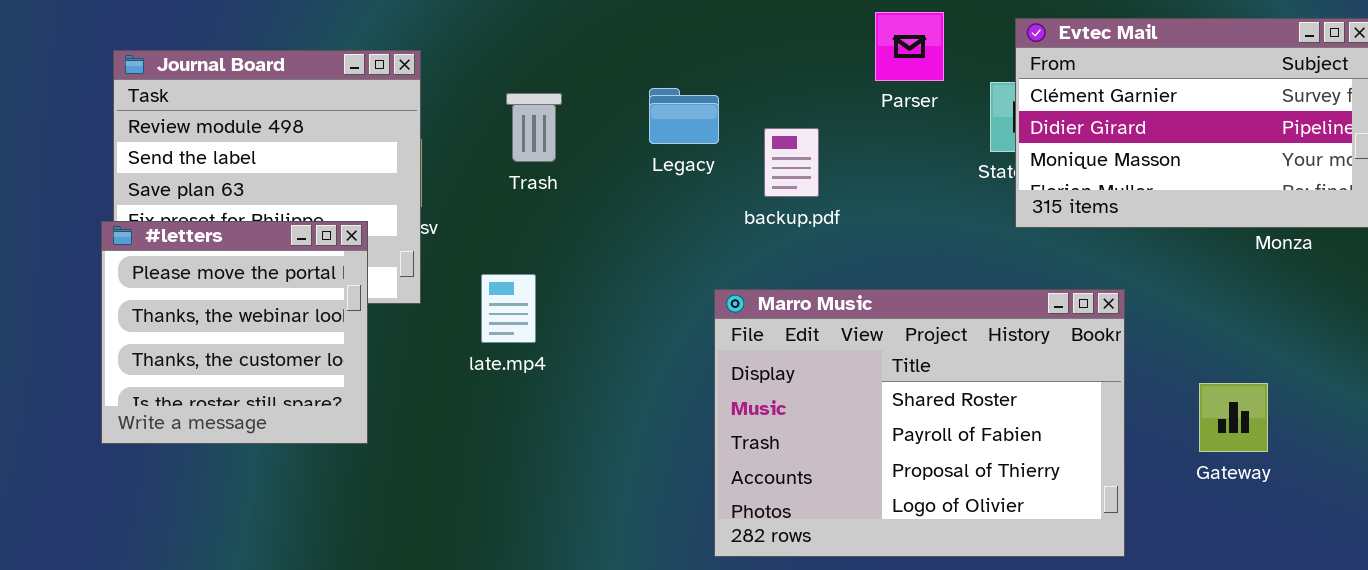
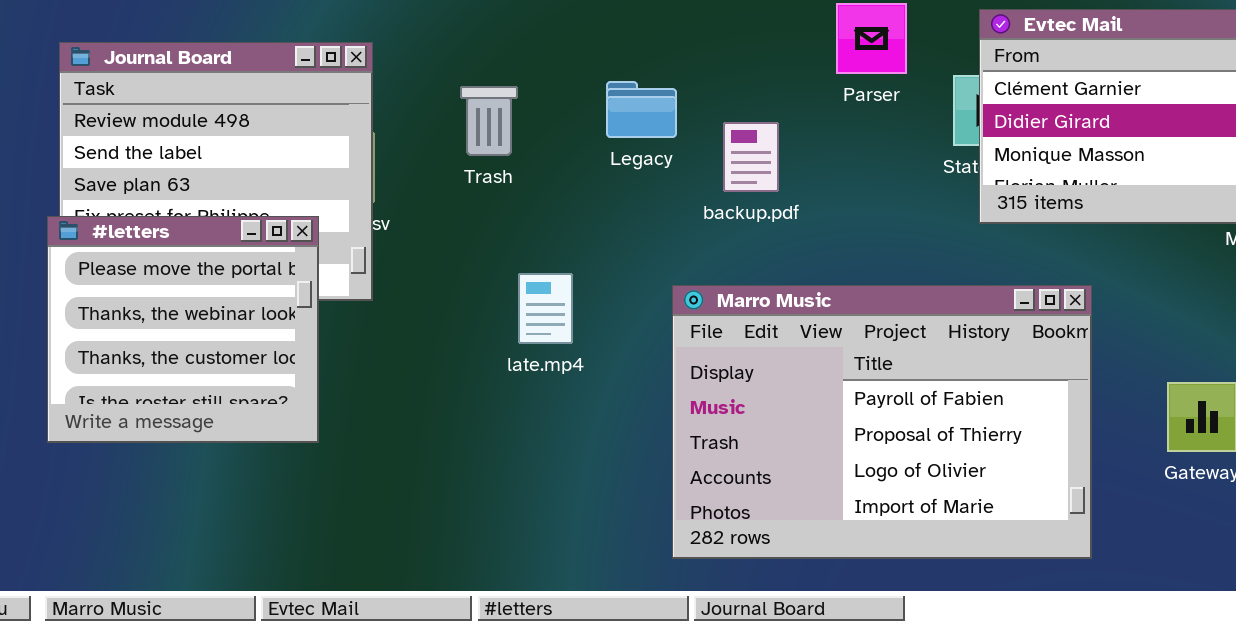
late.mp4: [481,274,536,343] -> [518,273,573,344], moved
Marro Music: [714,289,1125,557] -> [672,285,1092,559], scrolled down 1 row

